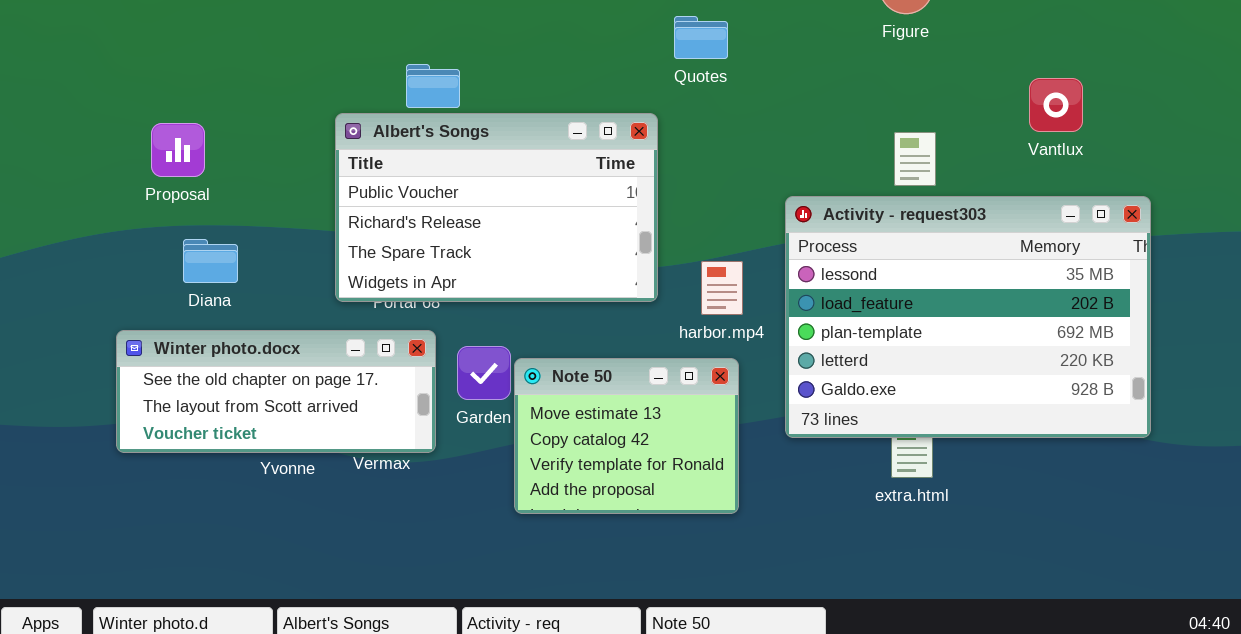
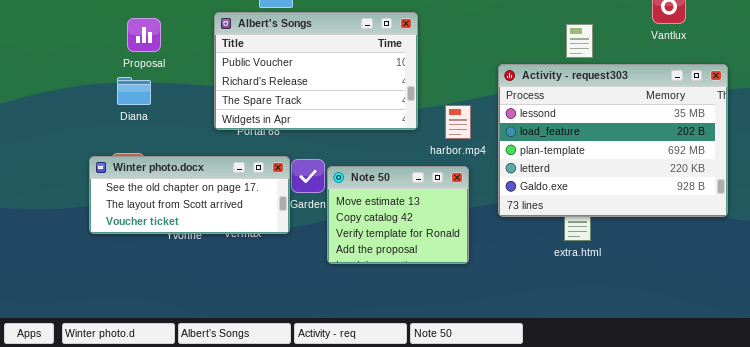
Proposal: [151,123,205,177] -> [127,18,161,52], moved
Diana: [183,239,238,283] -> [117,77,151,105], moved
Winter photo.docx: [116,330,436,453] -> [89,156,290,234], moved

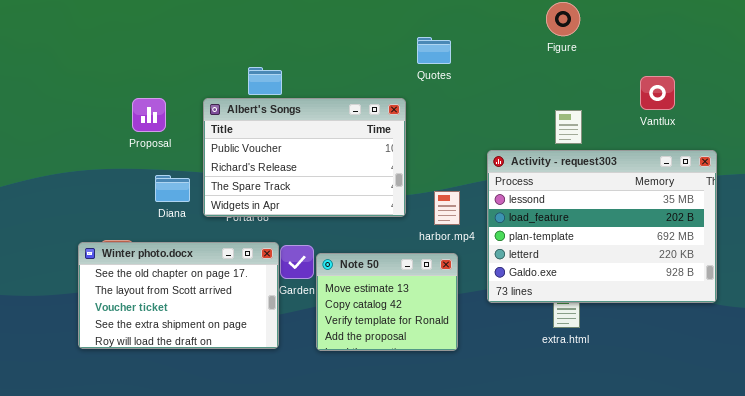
Proposal: [127,18,161,52] -> [132,98,166,132], moved
Diana: [117,77,151,105] -> [155,175,190,202], moved
Winter photo.docx: [89,156,290,234] -> [78,242,279,349], resized

